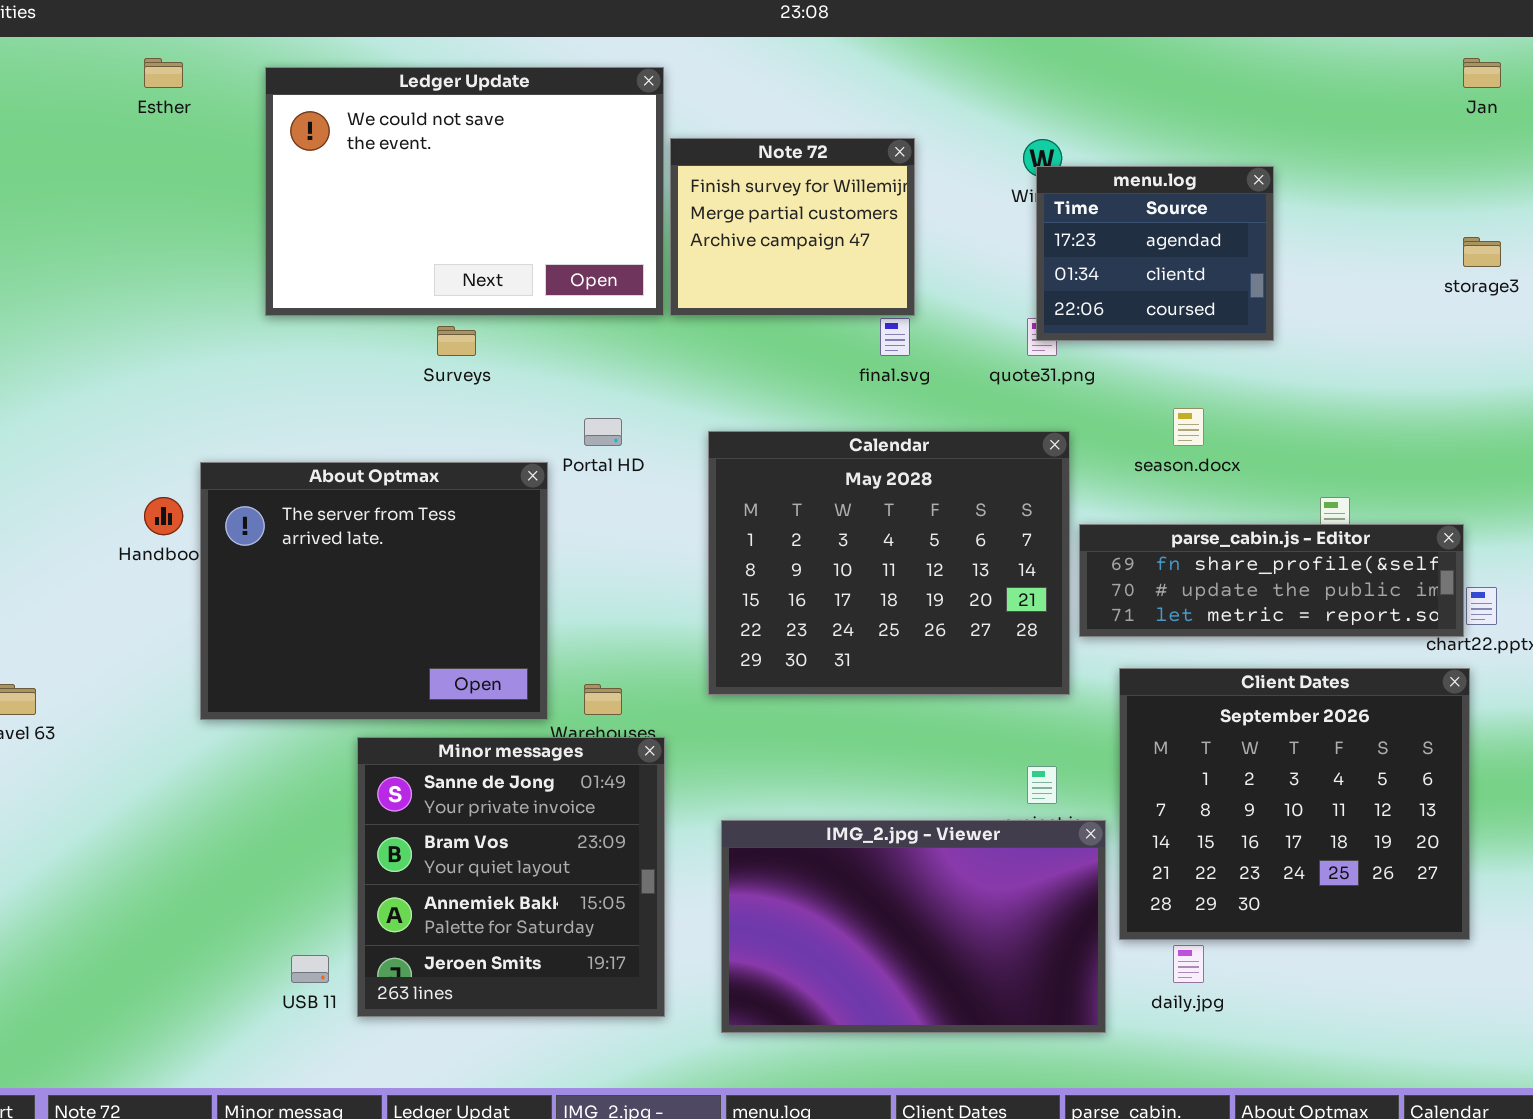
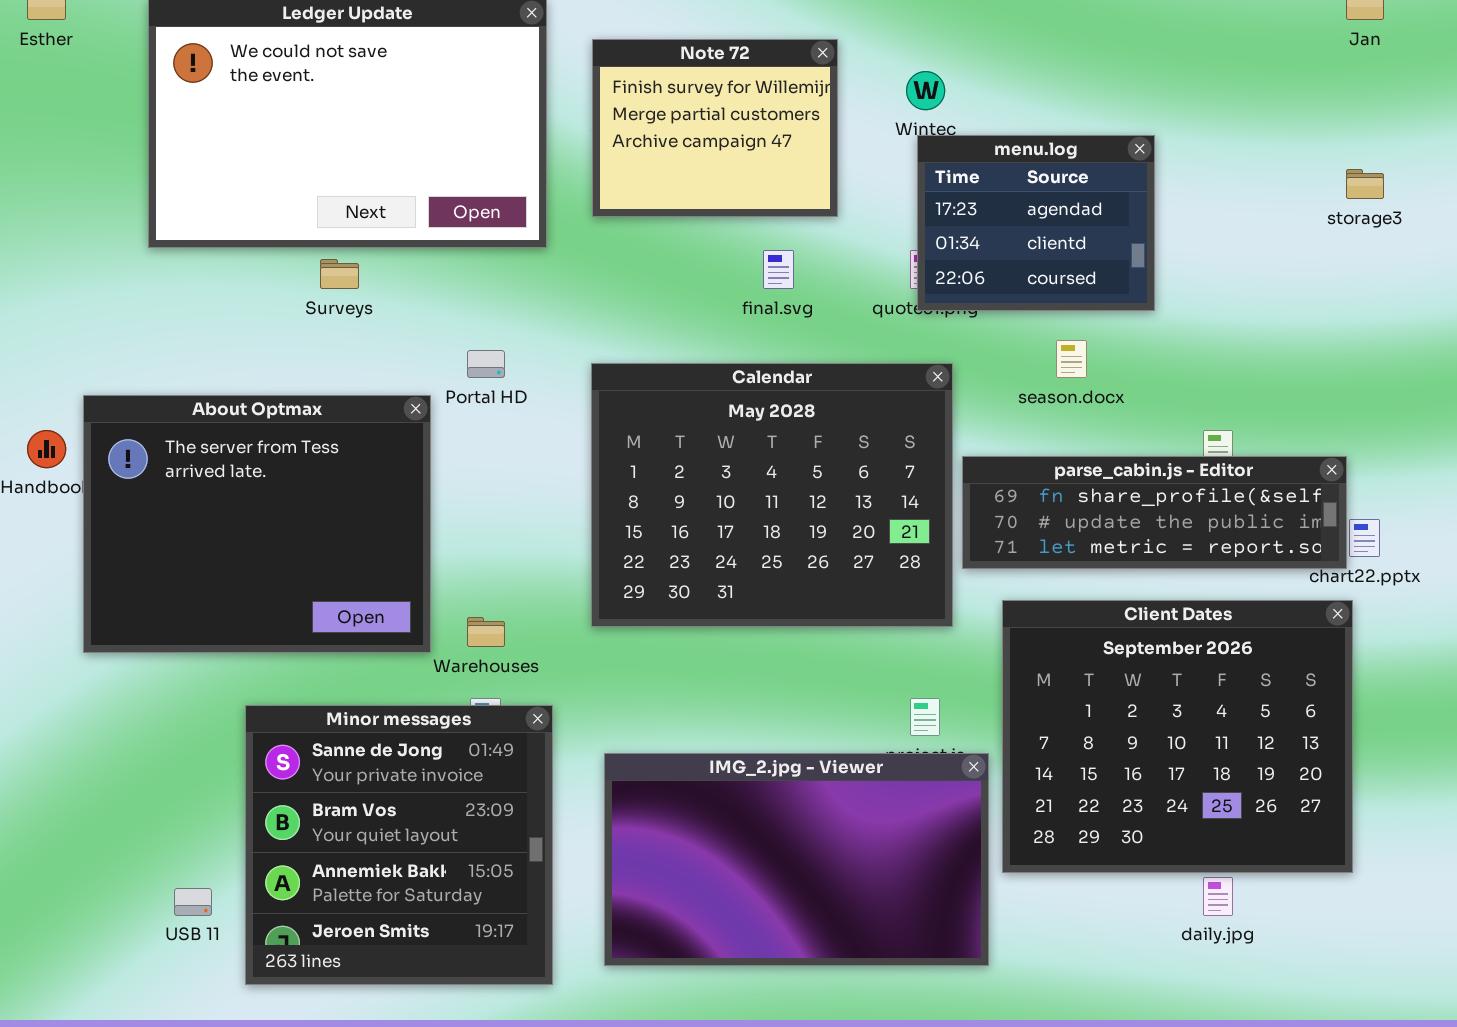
Note 72: [670,138,915,316] -> [592,39,838,217], moved
menu.log: [1036,166,1274,341] -> [917,135,1155,311], moved
Minor messages: [357,737,665,1017] -> [245,705,553,985], moved
daily.jpg: [1173,945,1204,983] -> [1203,877,1233,916], moved

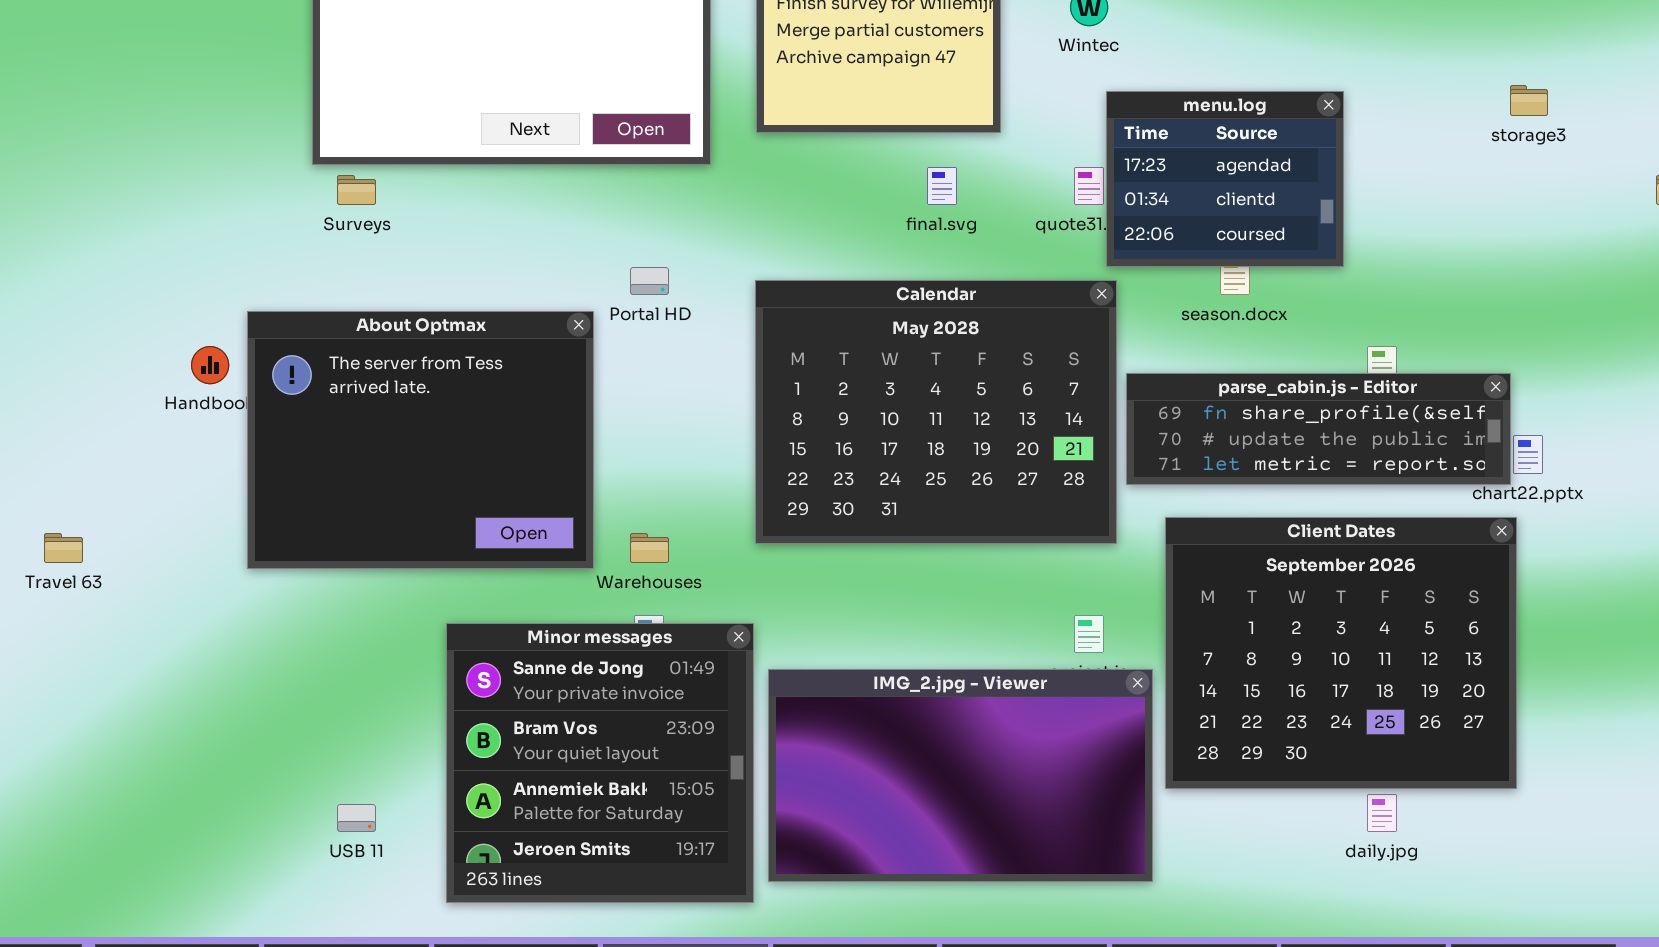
menu.log: [917,135,1155,311] -> [1106,91,1344,267], moved
Surveys: [320,259,359,289] -> [337,175,376,205], moved
Minor messages: [245,705,553,985] -> [446,623,754,903], moved

